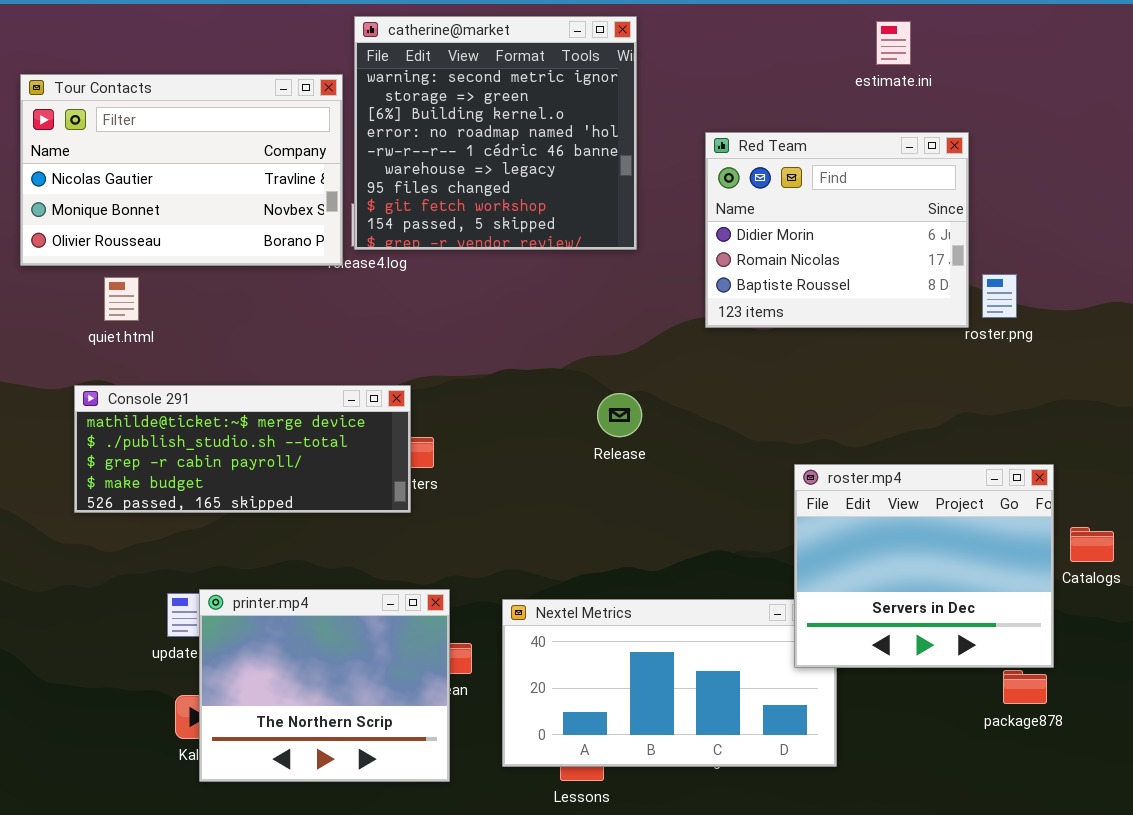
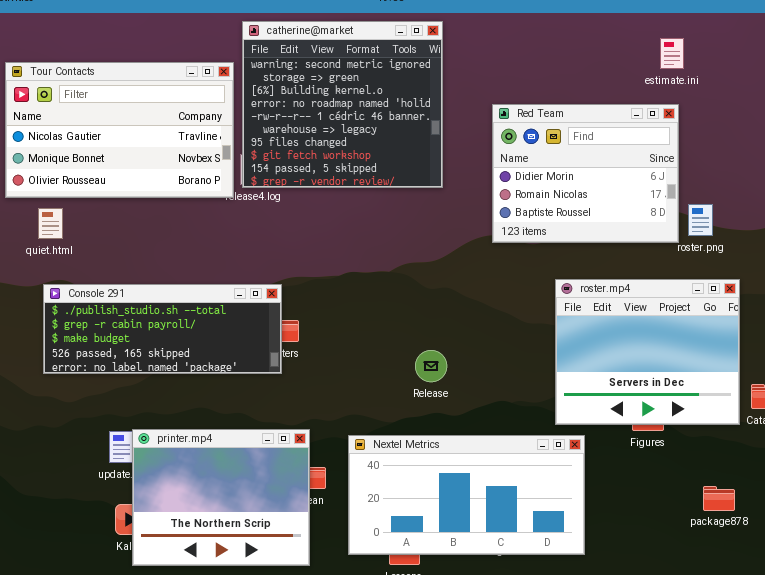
estimate.ini: [876,21,911,65] -> [660,38,684,69], moved
quiet.html: [104,277,139,321] -> [38,208,63,239], moved
Console 291: [74,385,411,513] -> [43,284,282,374], scrolled down 1 row
Release: [597,393,642,437] -> [415,350,447,382], moved
roster.mp4: [794,464,1054,668] -> [555,279,740,425], moved

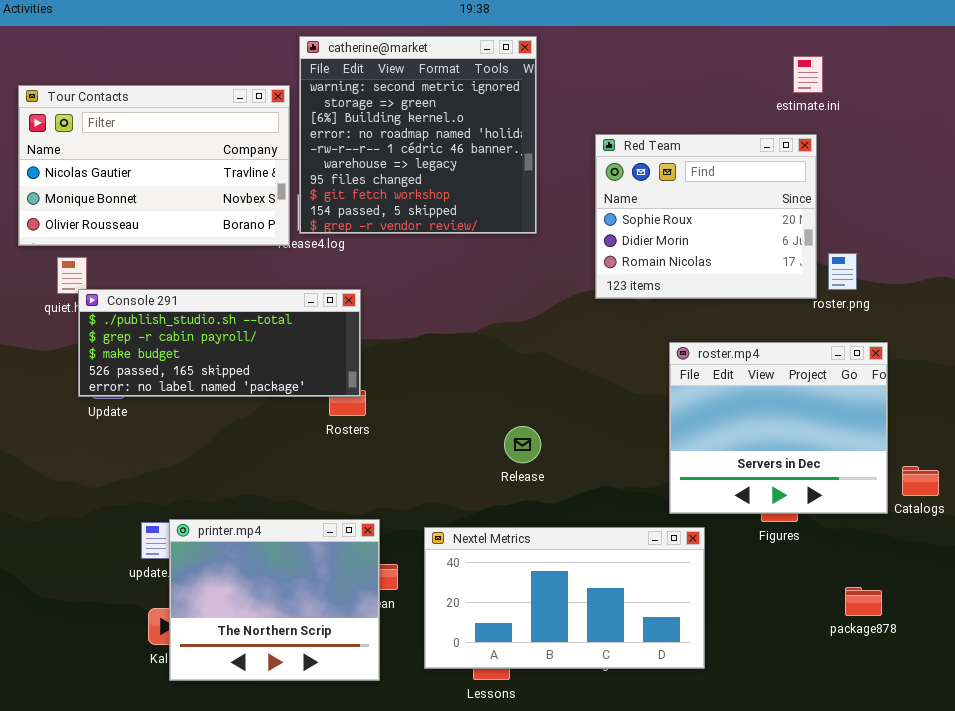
Red Team: [492,104,679,243] -> [595,134,817,299], scrolled up 1 row
Console 291: [43,284,282,374] -> [78,289,361,397], moved

